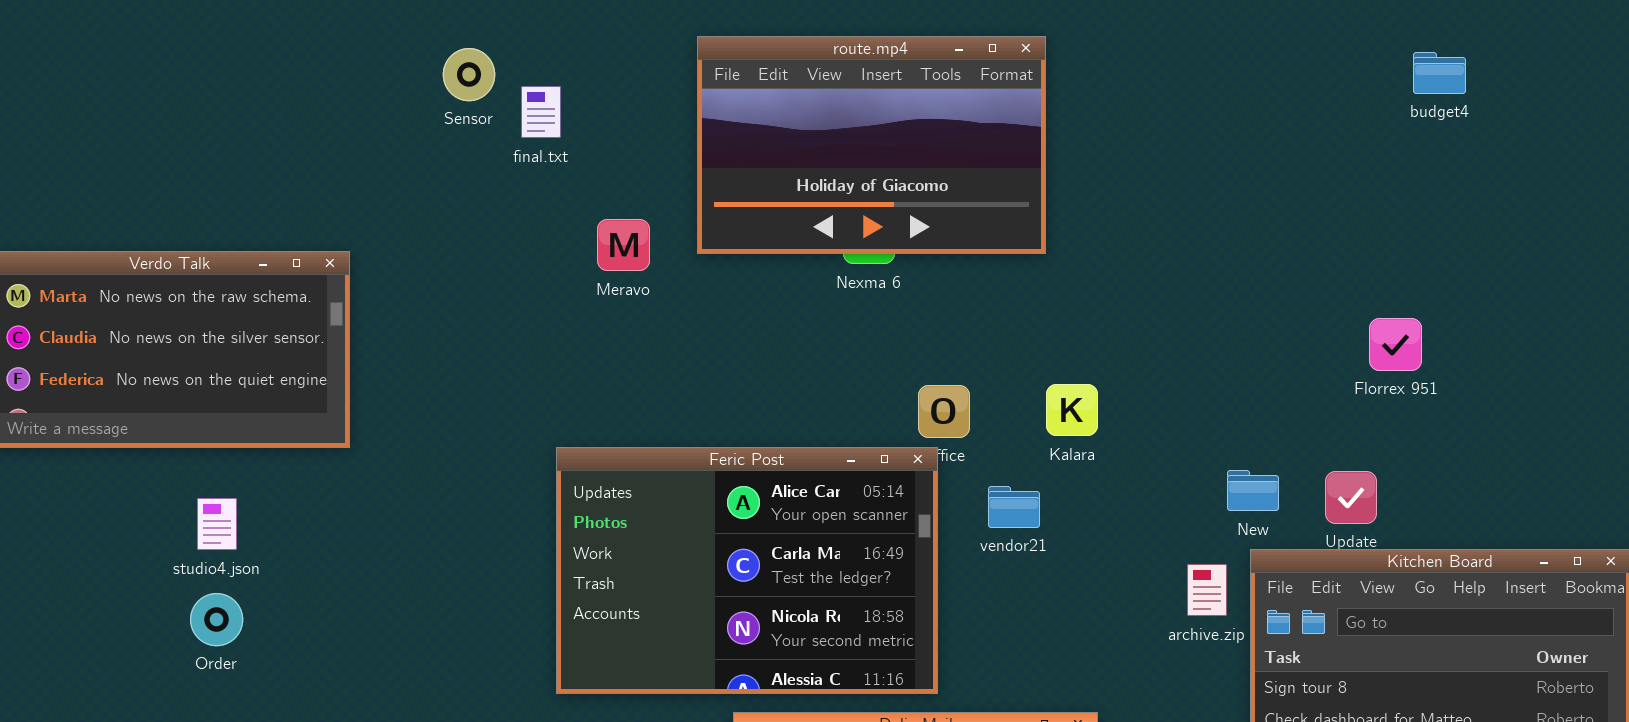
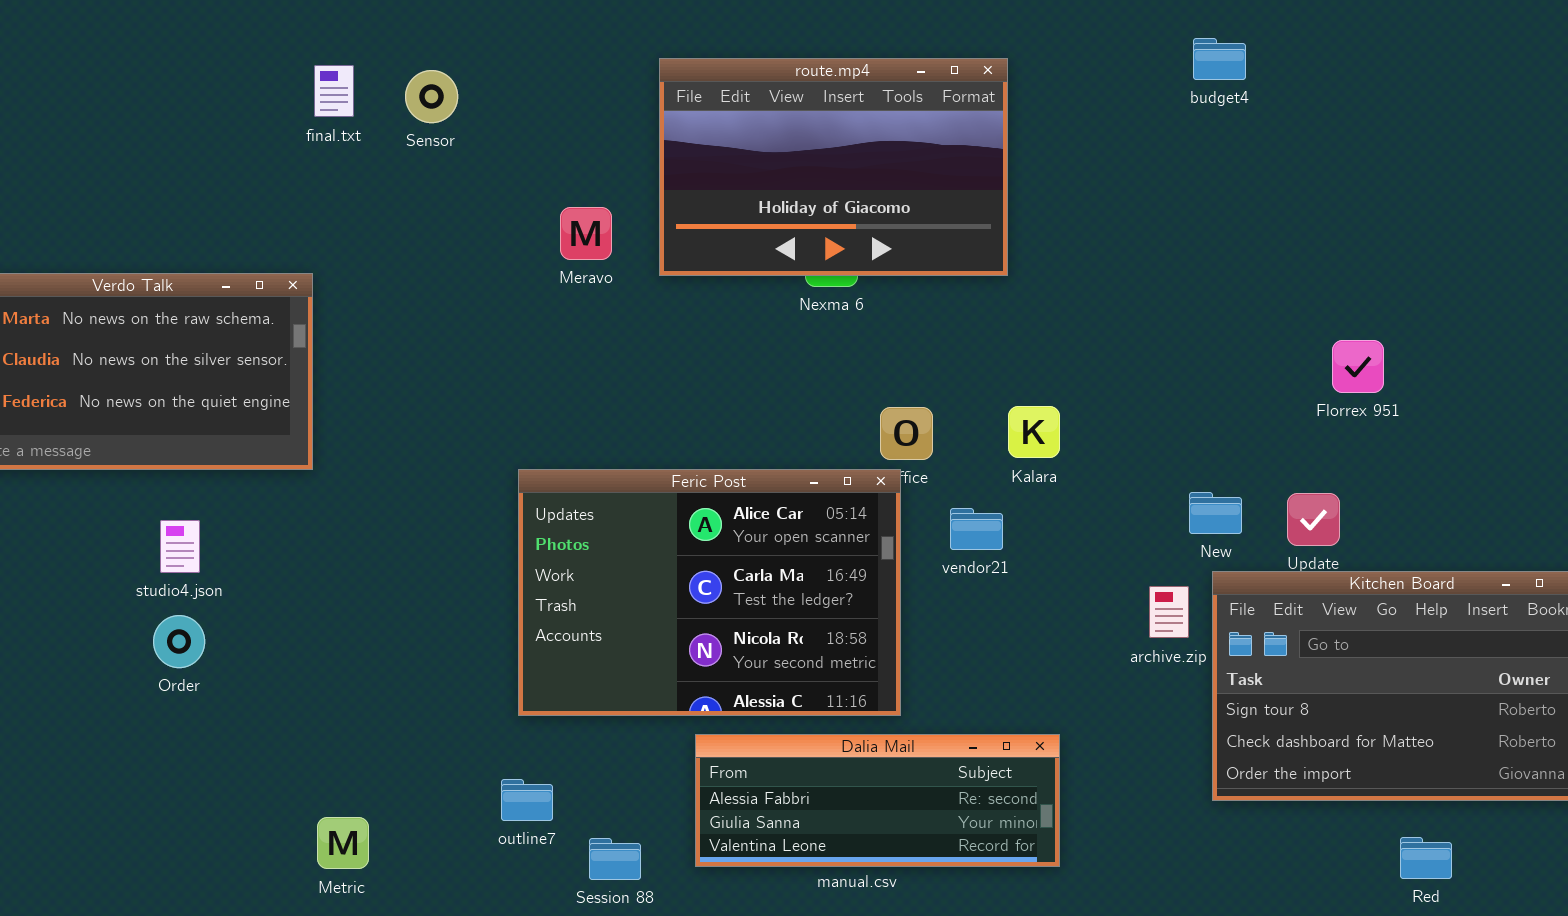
budget4: [1413,52,1466,94] -> [1193,38,1246,80], moved
final.txt: [521,86,561,138] -> [314,65,354,117], moved
Meravo: [597,219,650,271] -> [560,207,612,260], moved

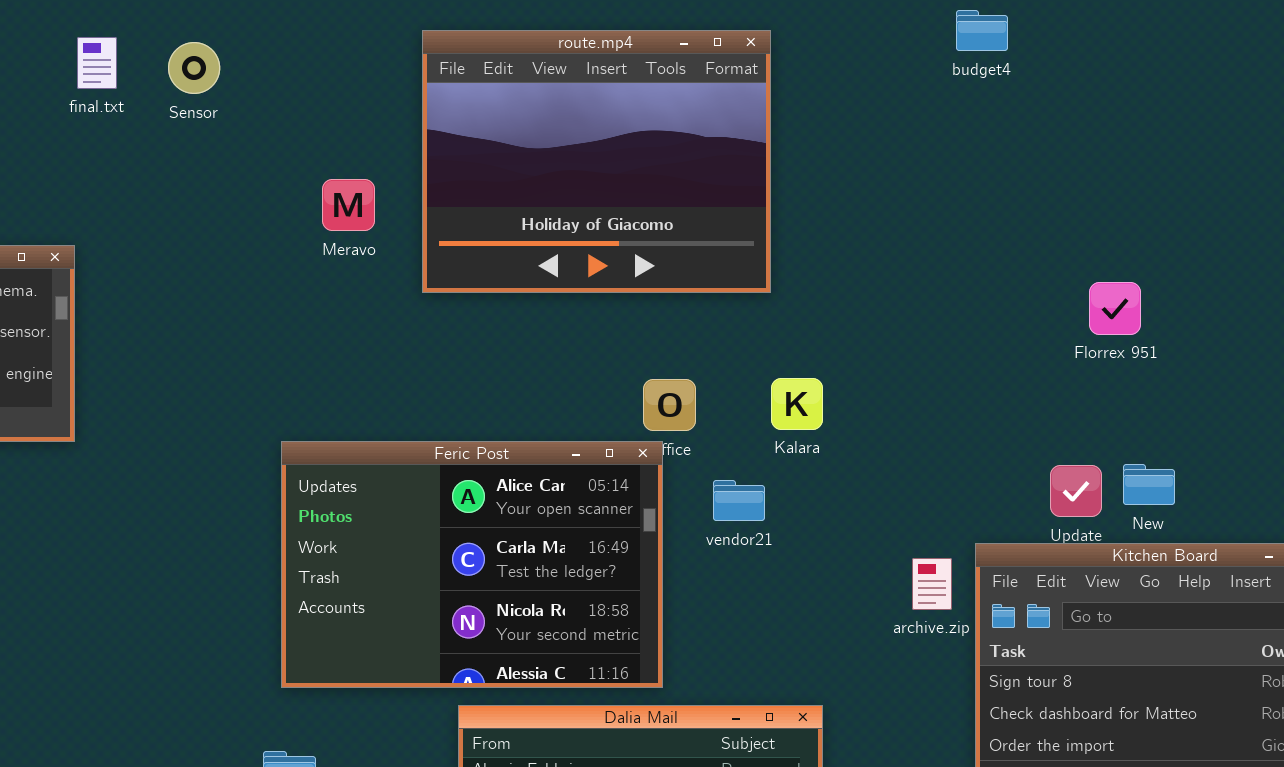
route.mp4: [659,58,1008,276] -> [422,30,771,293], resized
Florrex 951: [1332,340,1384,393] -> [1089,282,1141,335], moved
New: [1189,492,1242,534] -> [1123,464,1175,505], moved

